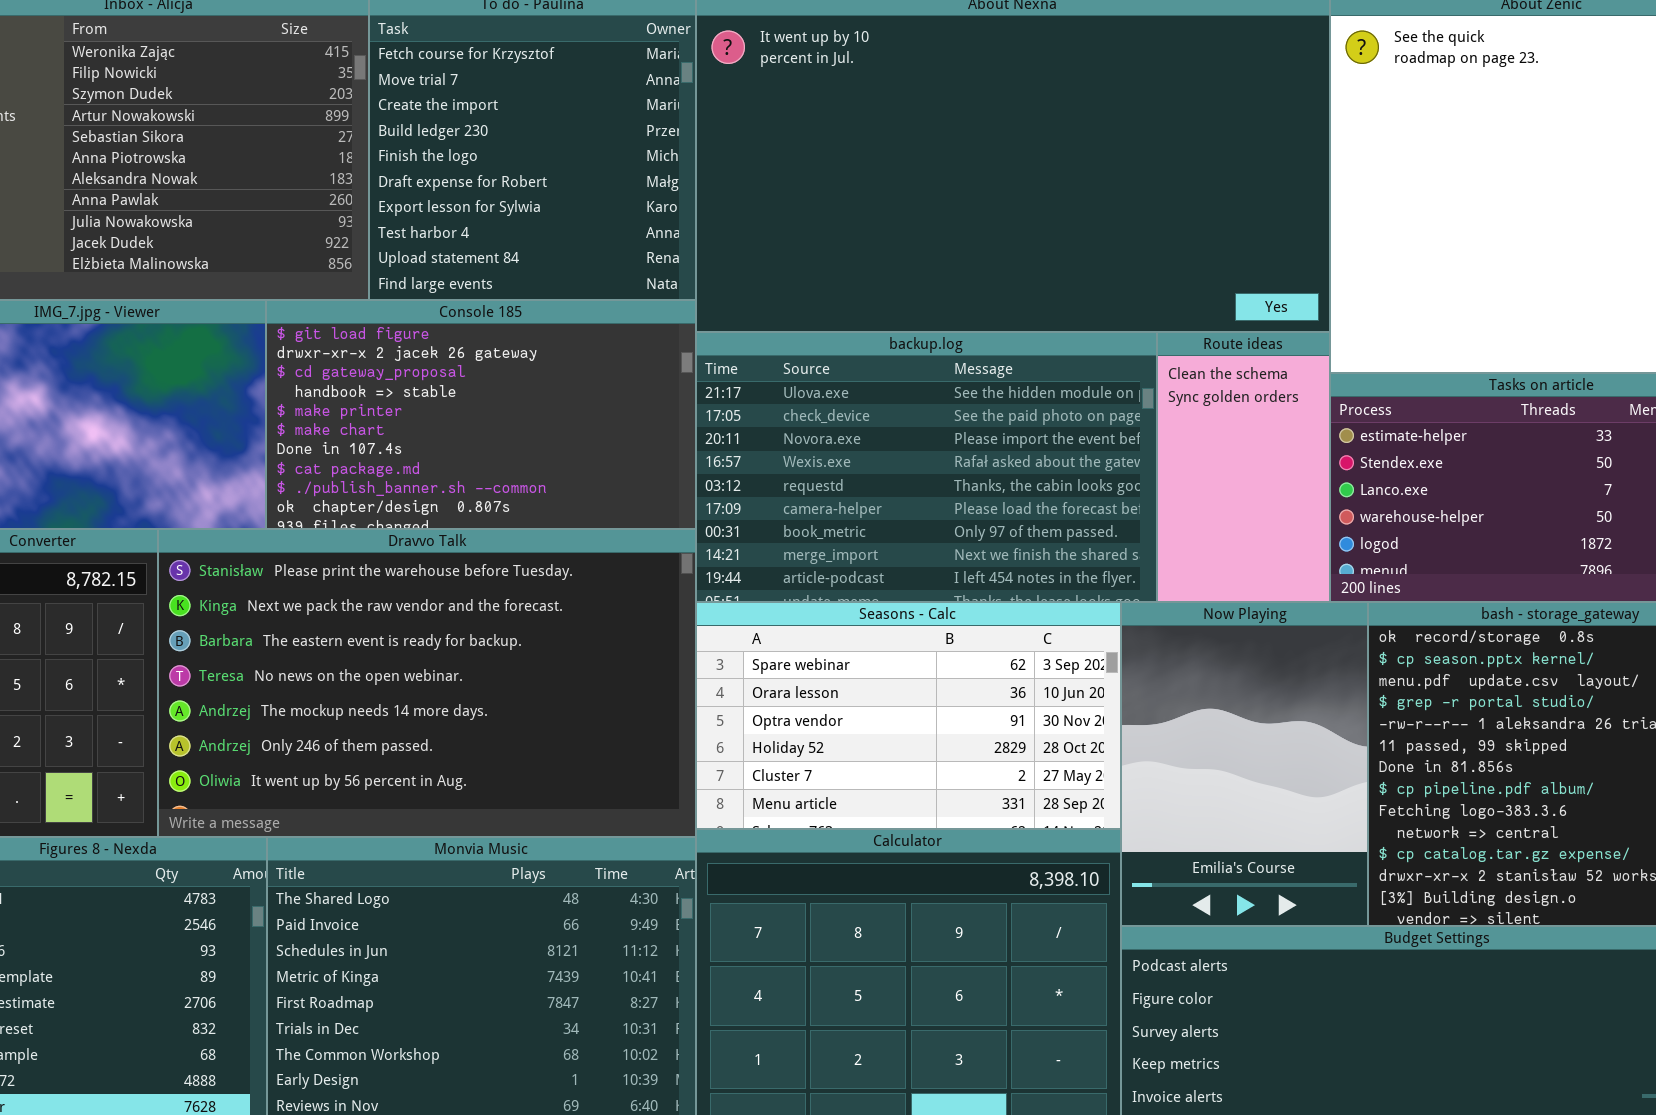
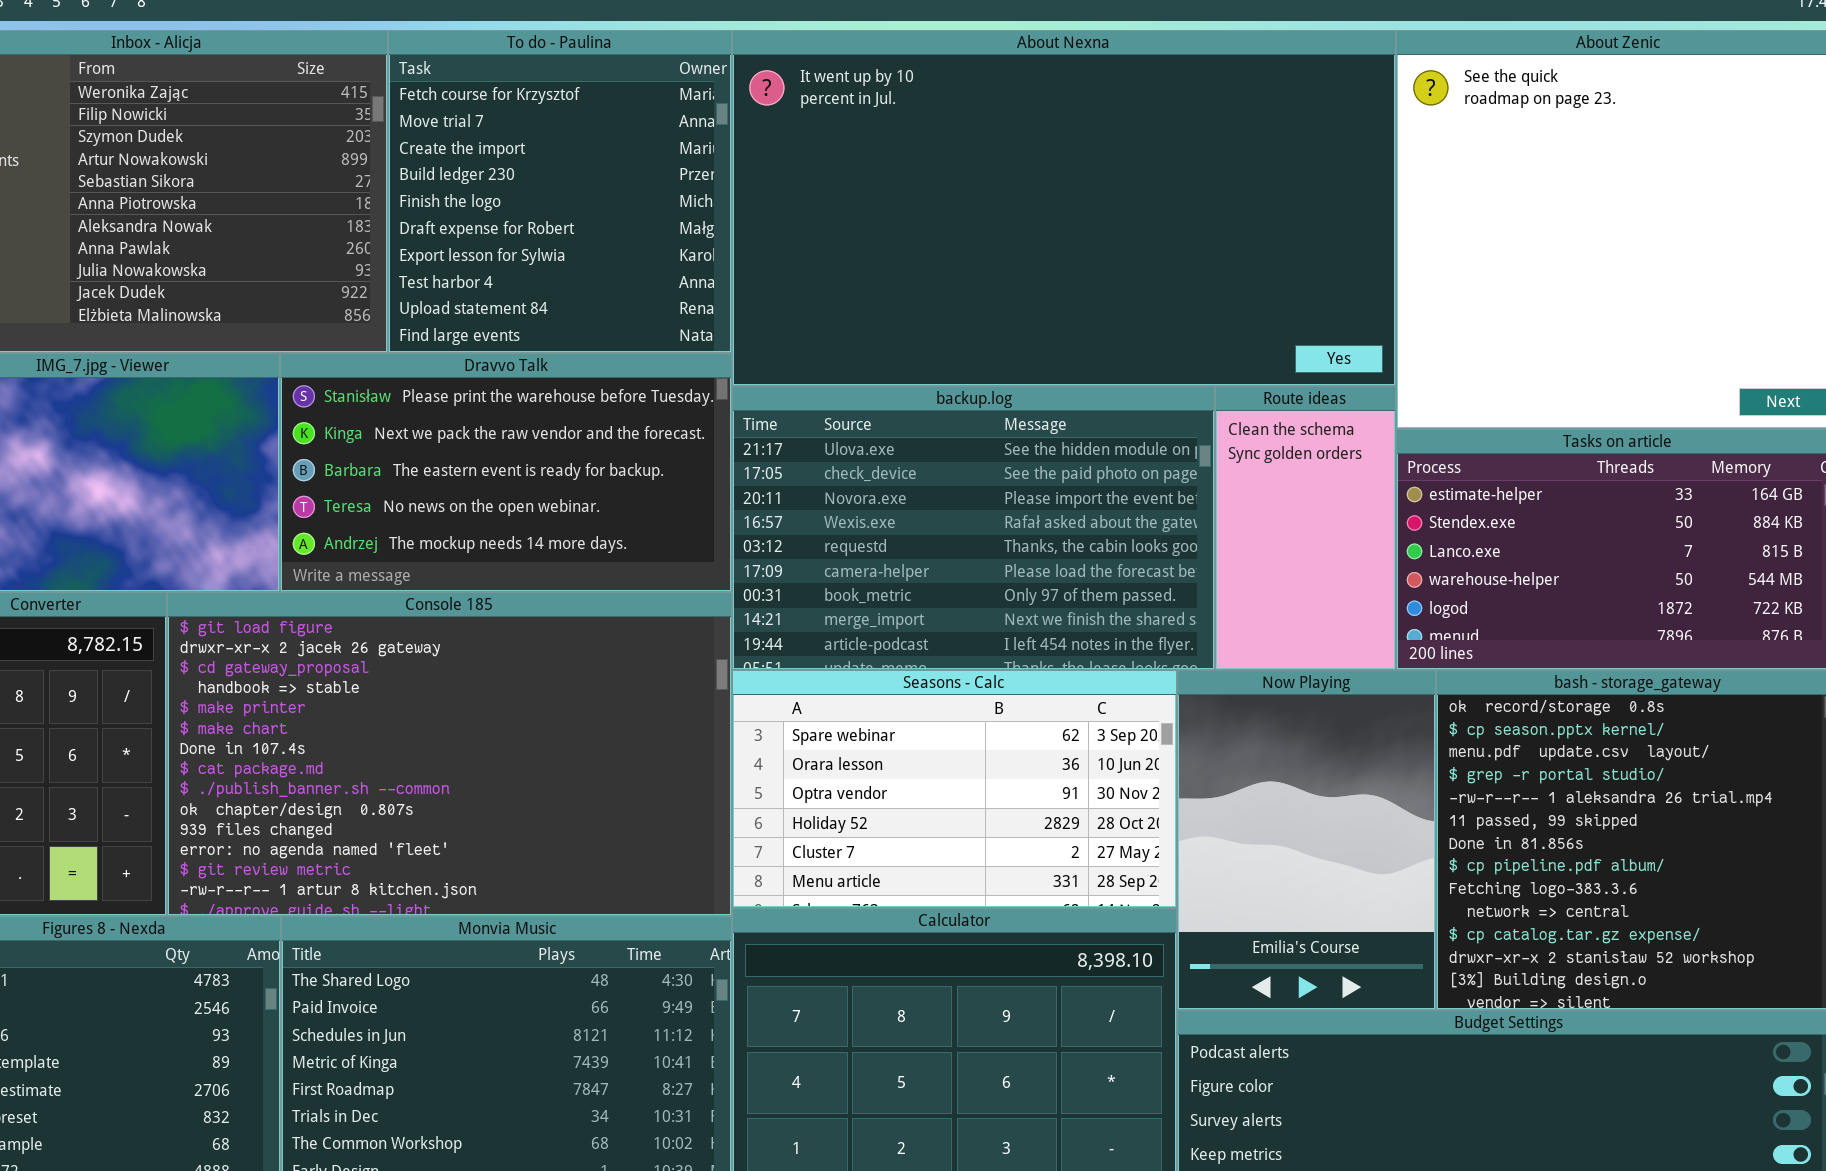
Console 185: [266,300,696,529] -> [167,592,732,916], moved, resized
Dravvo Talk: [158,529,696,837] -> [280,353,732,592], moved, resized

